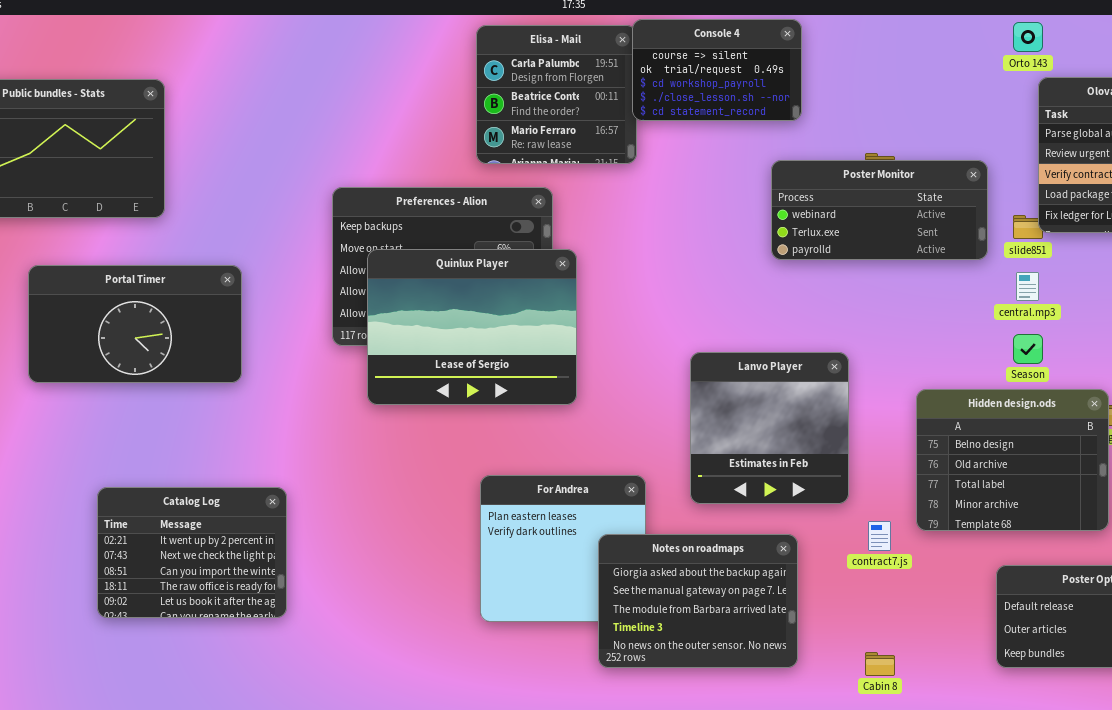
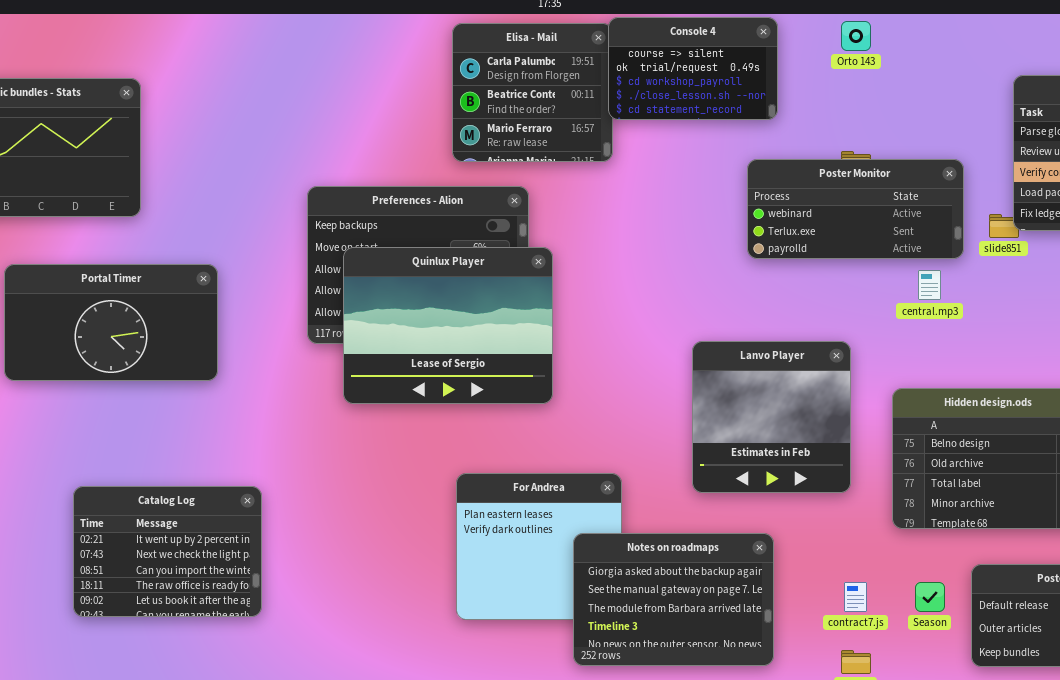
Orto 143: [1013,22,1043,52] -> [841,21,871,51], moved
central.mp3: [1016,272,1039,301] -> [918,270,941,300], moved
Season: [1013,334,1043,364] -> [915,582,945,612], moved
Lanvo Player: [690,352,849,504] -> [692,341,851,493], moved
contract7.js: [868,521,891,551] -> [844,582,867,612], moved

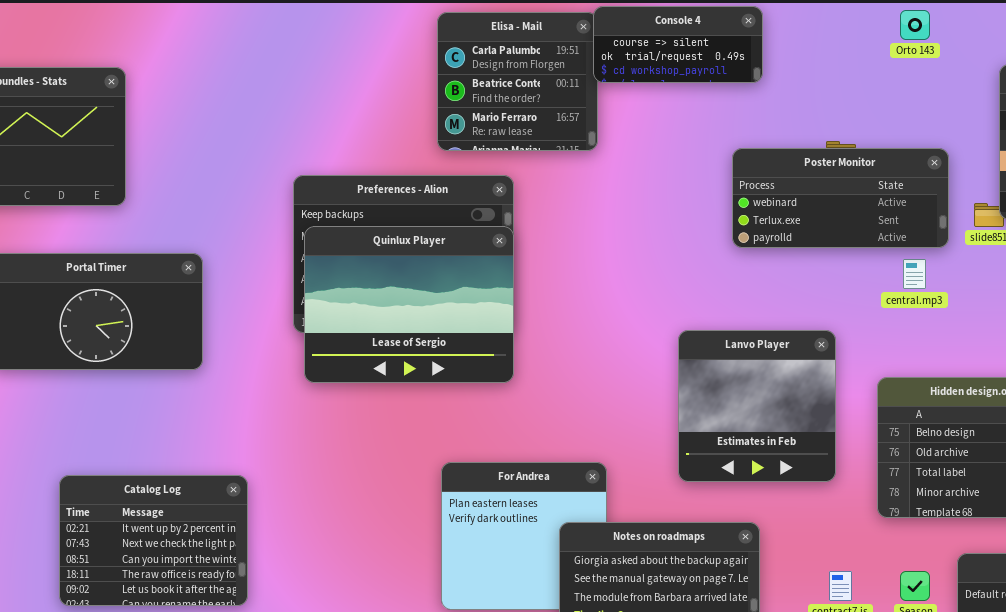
Console 4: [608,17,778,120] -> [593,6,763,83], resized
Orto 143: [841,21,871,51] -> [900,10,930,40], moved
Quinlux Player: [343,247,553,404] -> [304,226,514,383], moved

